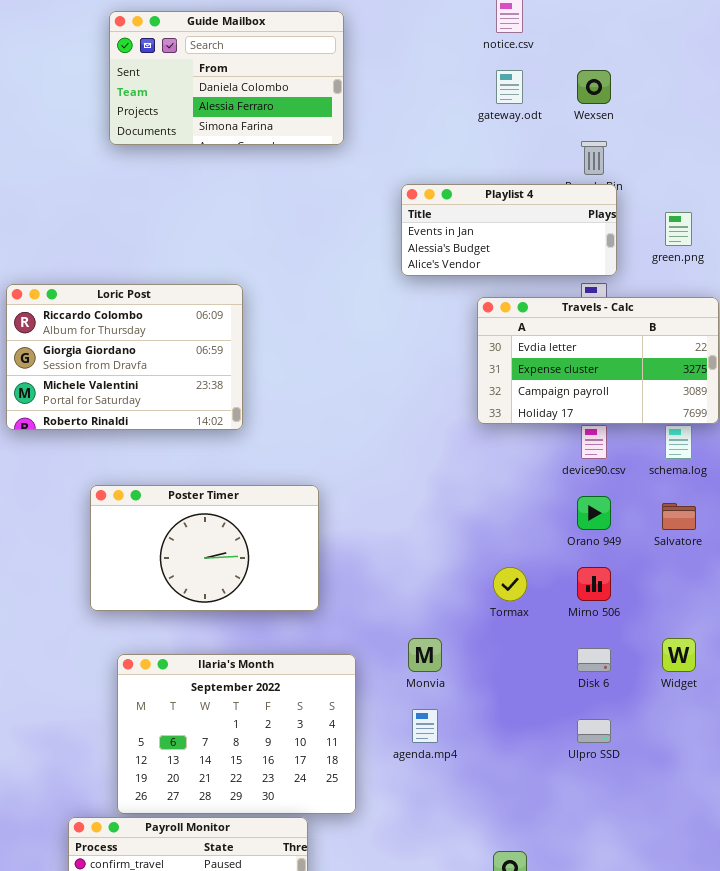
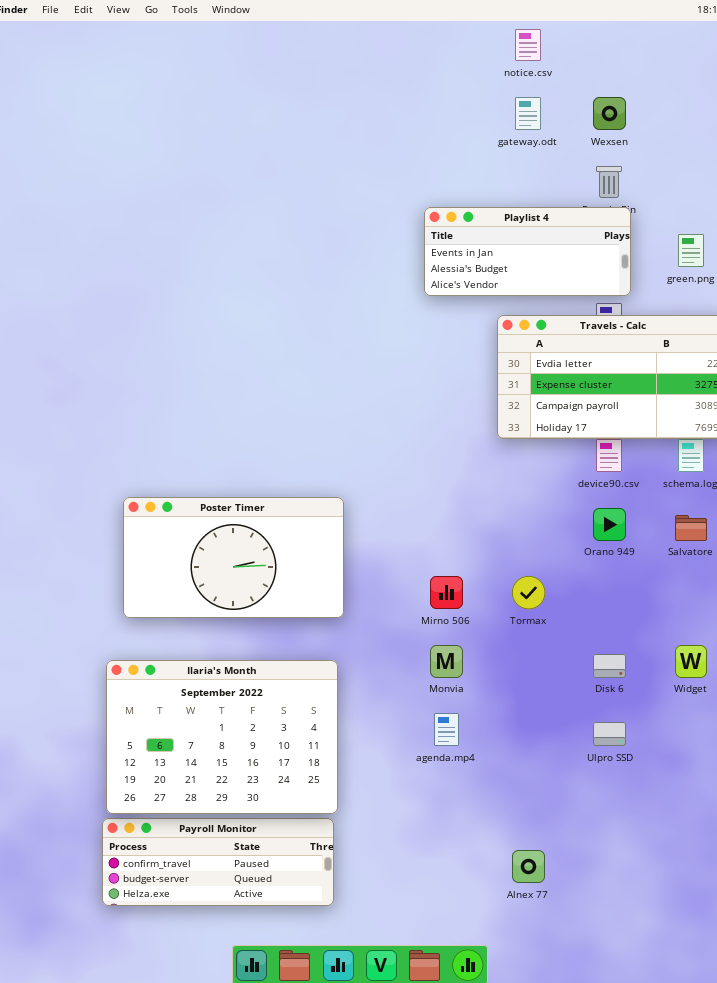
Guide Mailbox: [109,11,344,145] -> none, closed
Loric Post: [6,284,243,430] -> none, closed
Mirno 506: [577,567,611,601] -> [430,576,463,609], moved
Ilaria's Month: [117,654,356,814] -> [106,660,338,814], moved

